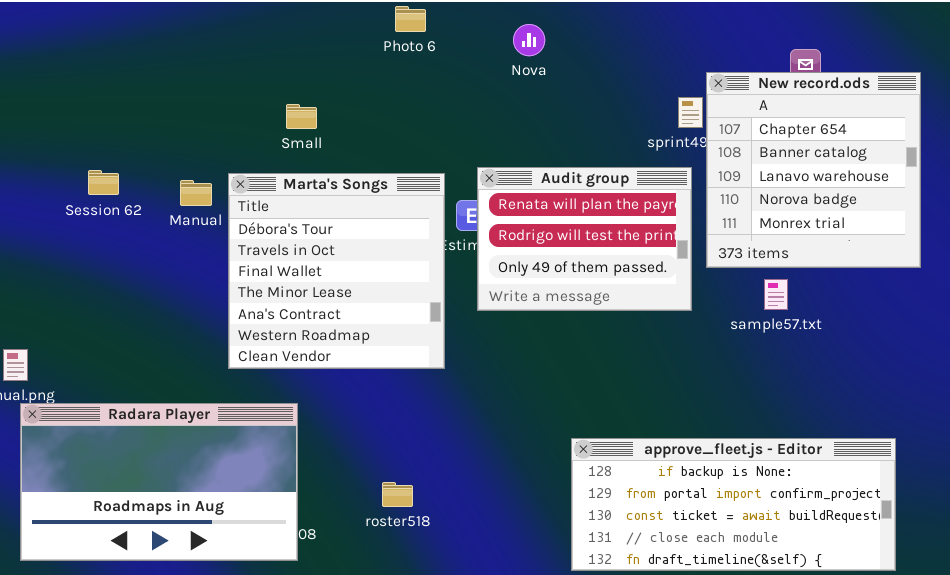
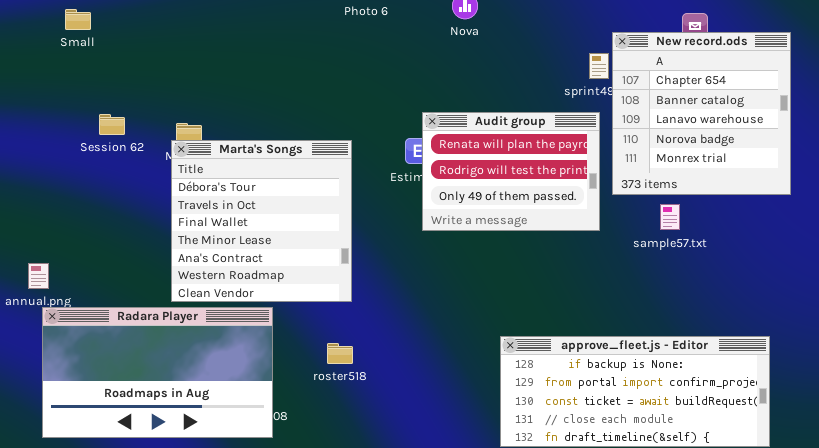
Small: [286,104,317,129] -> [65,9,91,30], moved
Marta's Songs: [228,173,445,369] -> [171,140,352,302], moved
roster518: [382,482,413,507] -> [327,343,353,364], moved

